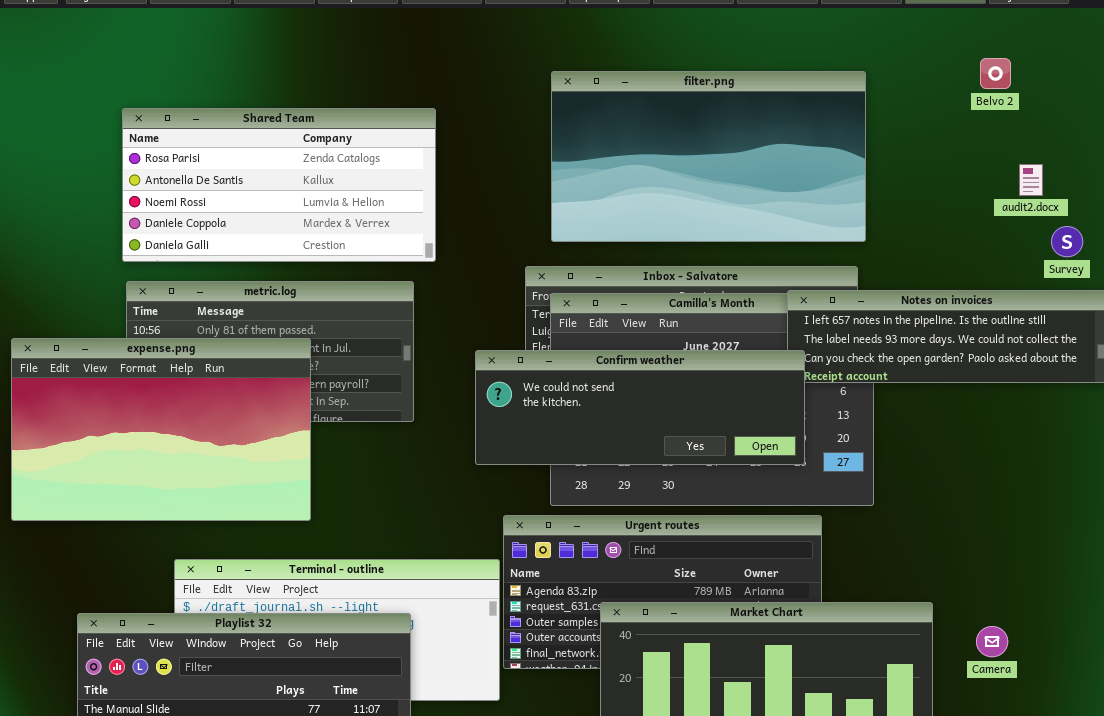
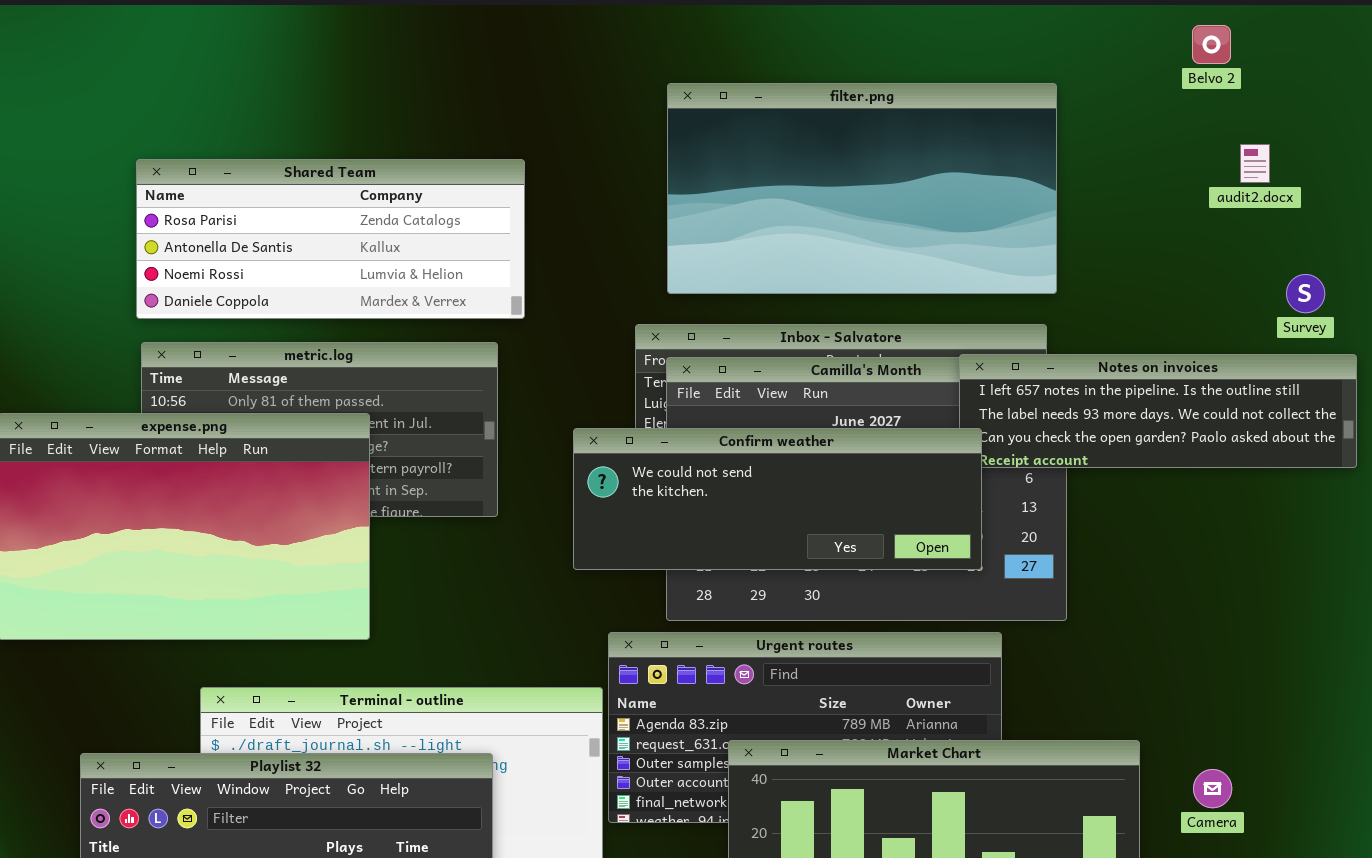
Belvo 2: [980,58,1011,89] -> [1192,25,1231,64], moved
Shared Team: [122,108,436,262] -> [136,159,525,319], resized
audit2.docx: [1019,164,1043,196] -> [1240,144,1270,183], moved

